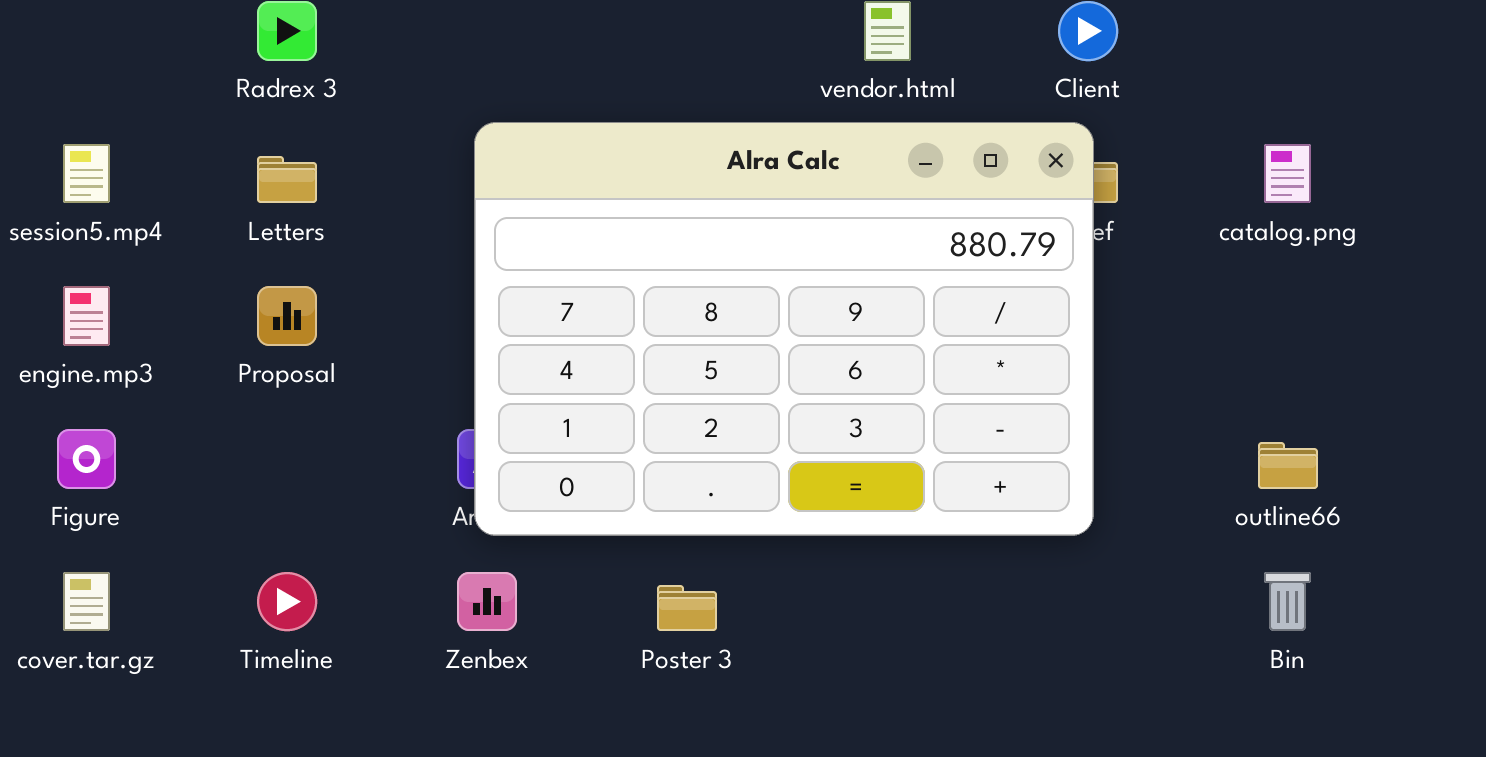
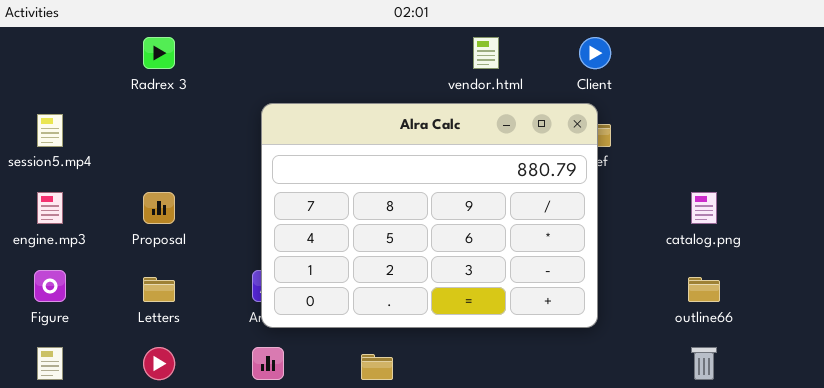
catalog.png: [1264,144,1311,203] -> [691,192,717,224], moved
Letters: [257,156,317,203] -> [143,277,175,302], moved

